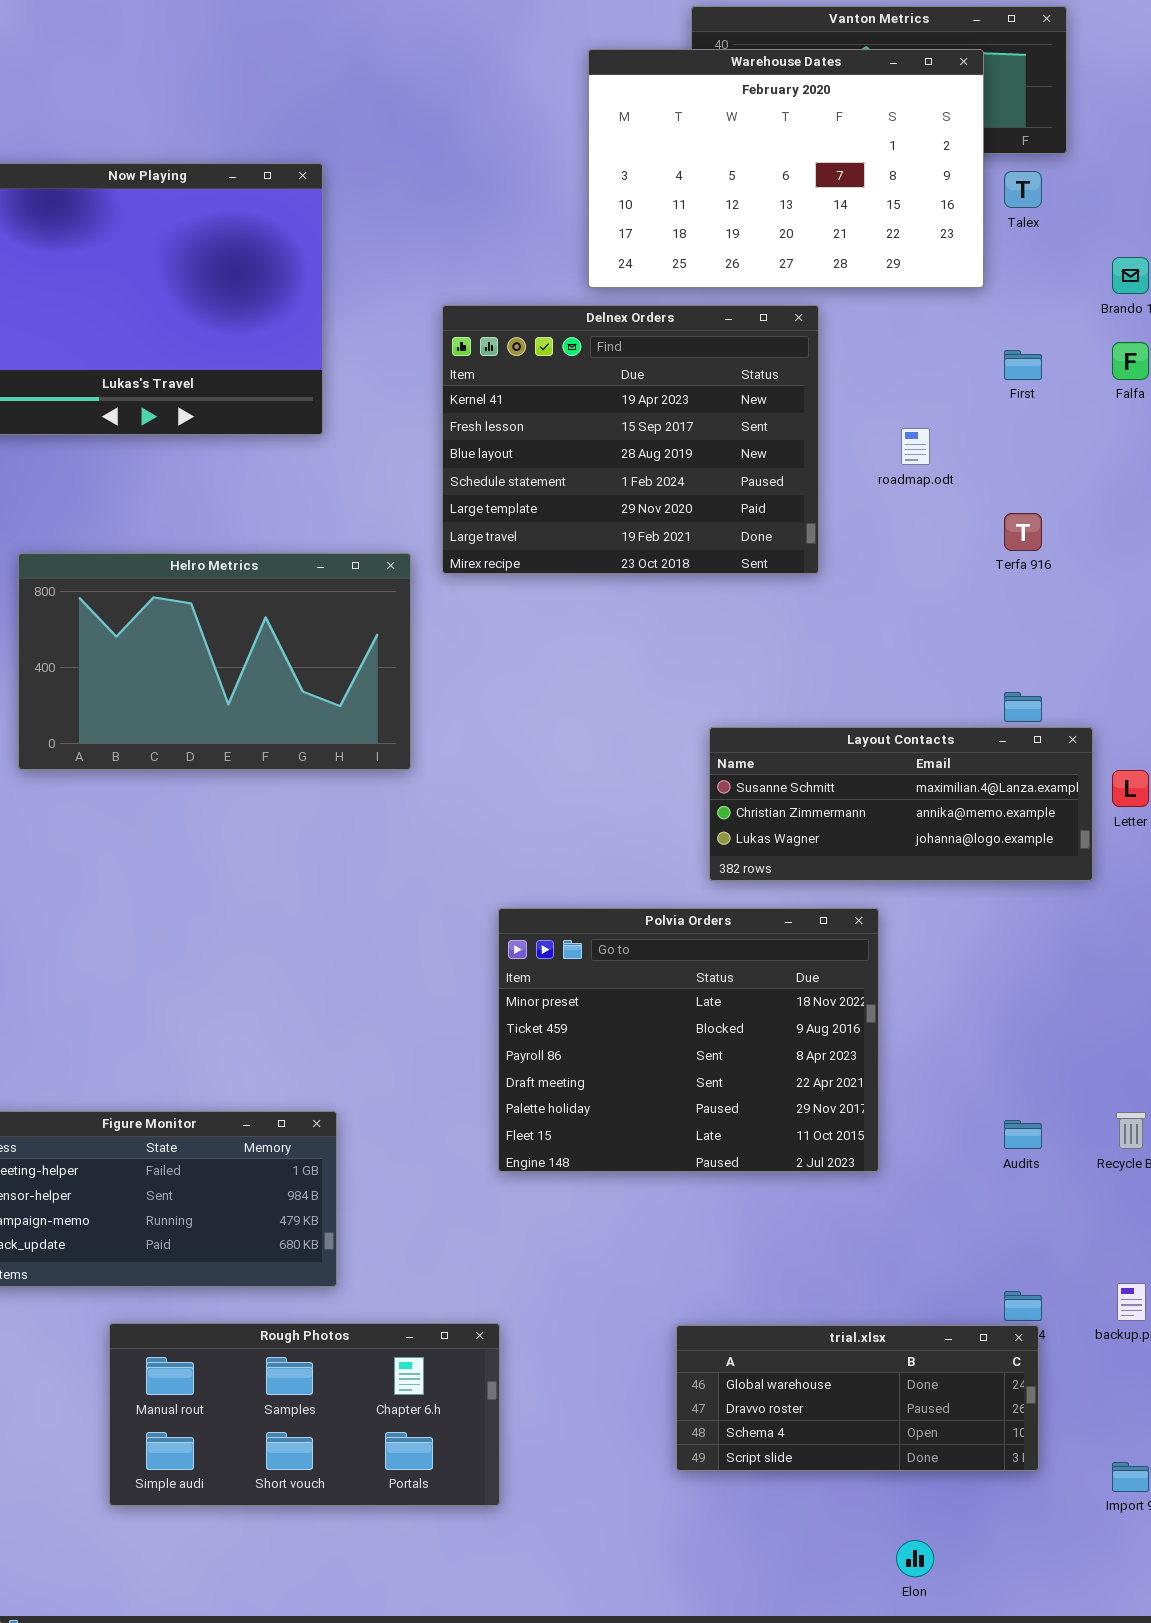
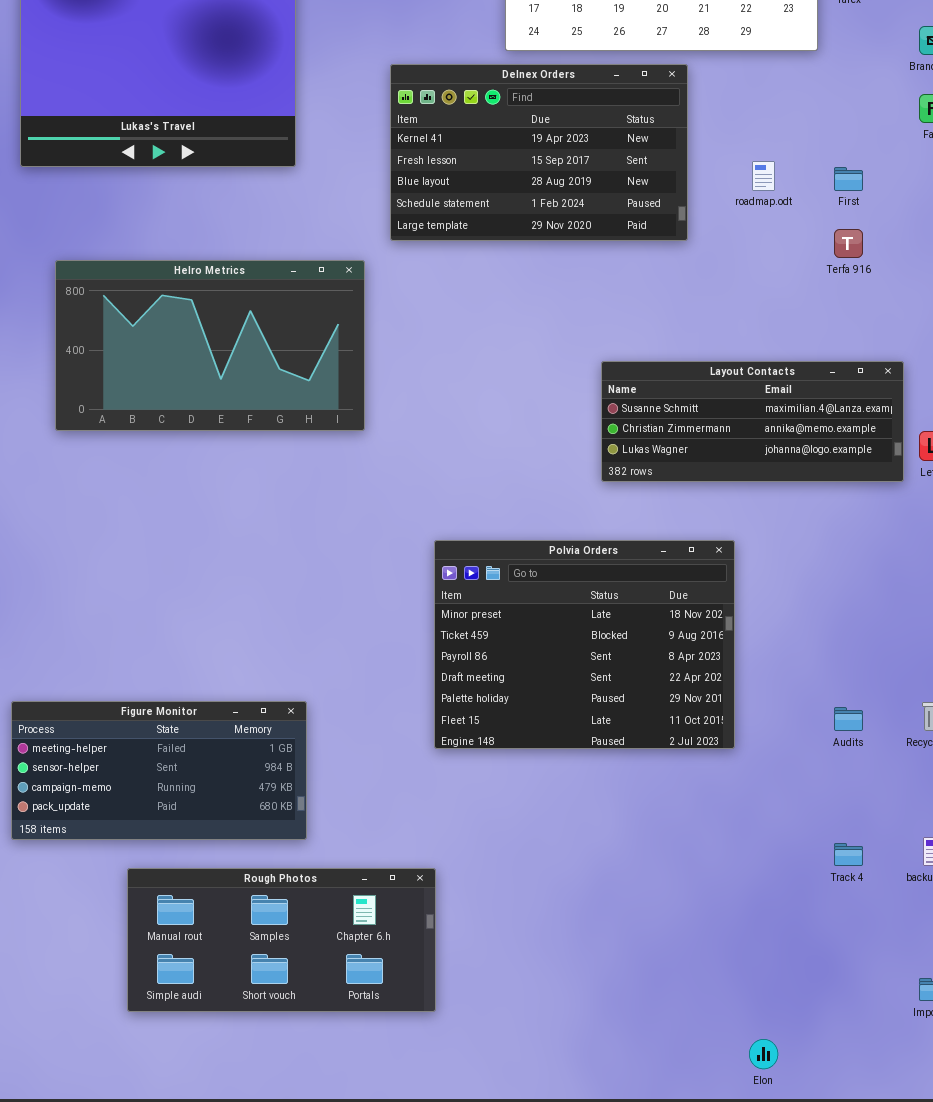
Delnex Orders: [442,305,819,574] -> [390,64,688,241], resized
First: [1004,350,1042,380] -> [834,167,863,191], moved
Layout Contacts: [709,727,1093,881] -> [601,361,904,482], moved
trial.xlsx: [676,1325,1039,1471] -> none, closed

